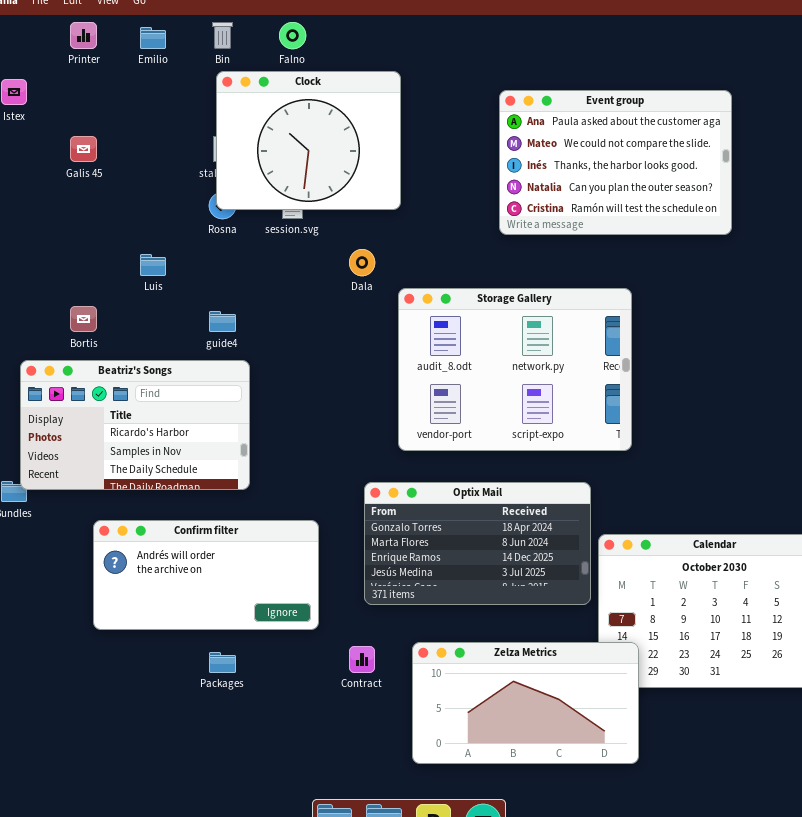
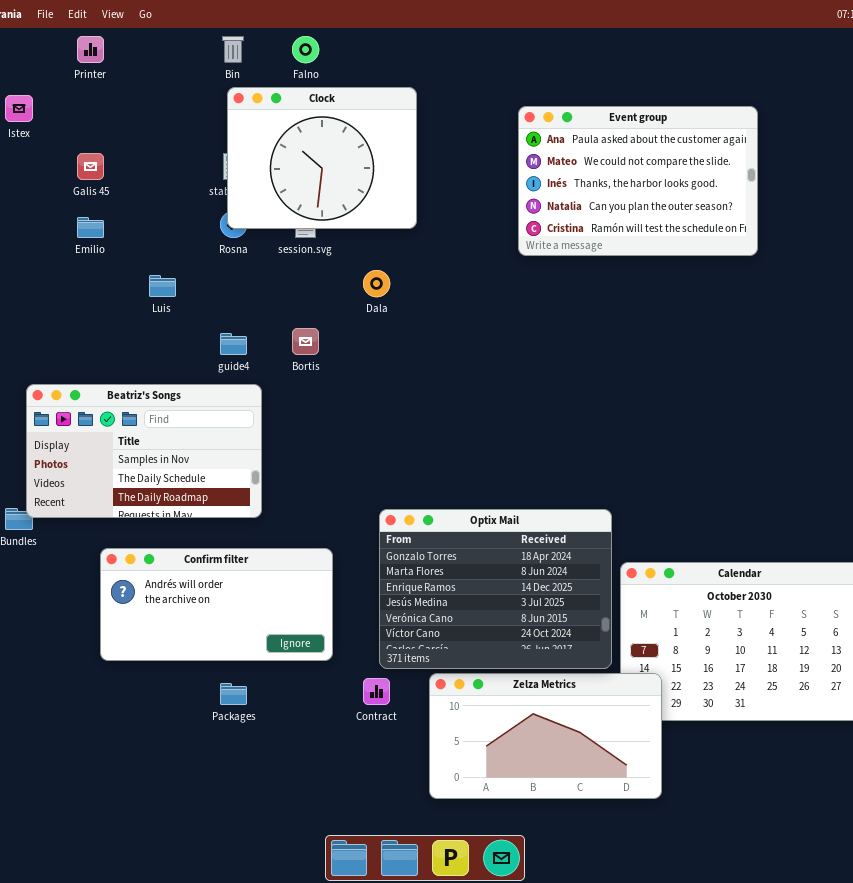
Emilio: [140,27,166,49] -> [77,217,104,238], moved
Storage Gallery: [398,288,632,451] -> none, closed
Bortis: [70,306,97,332] -> [292,328,319,355], moved
Beatriz's Songs: [20,360,250,490] -> [26,384,262,518], scrolled down 1 row
Optix Mail: [364,482,591,605] -> [379,509,612,669], resized

